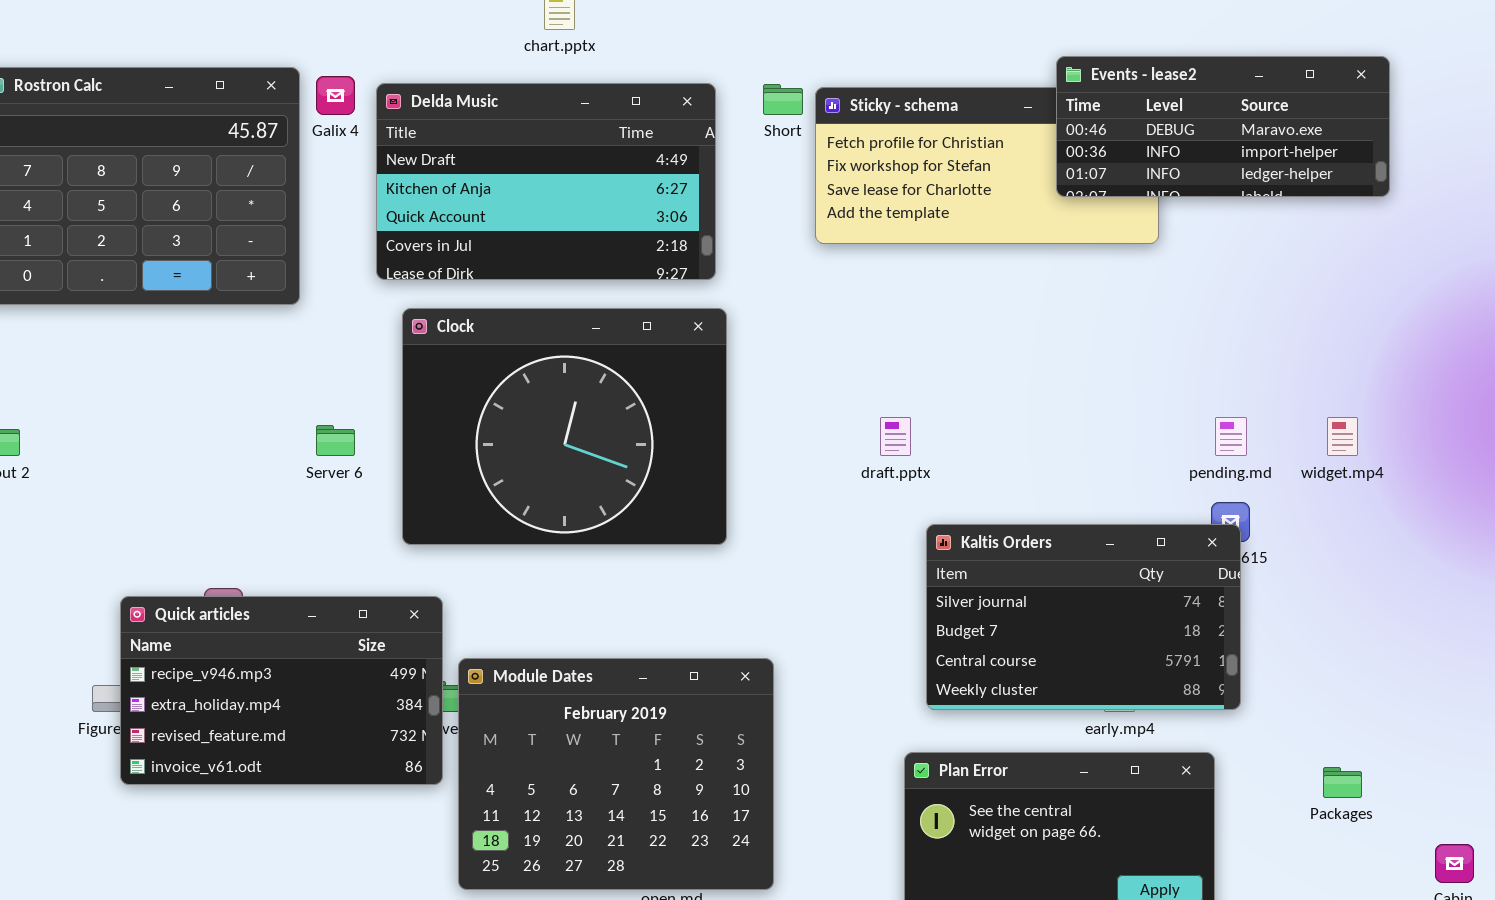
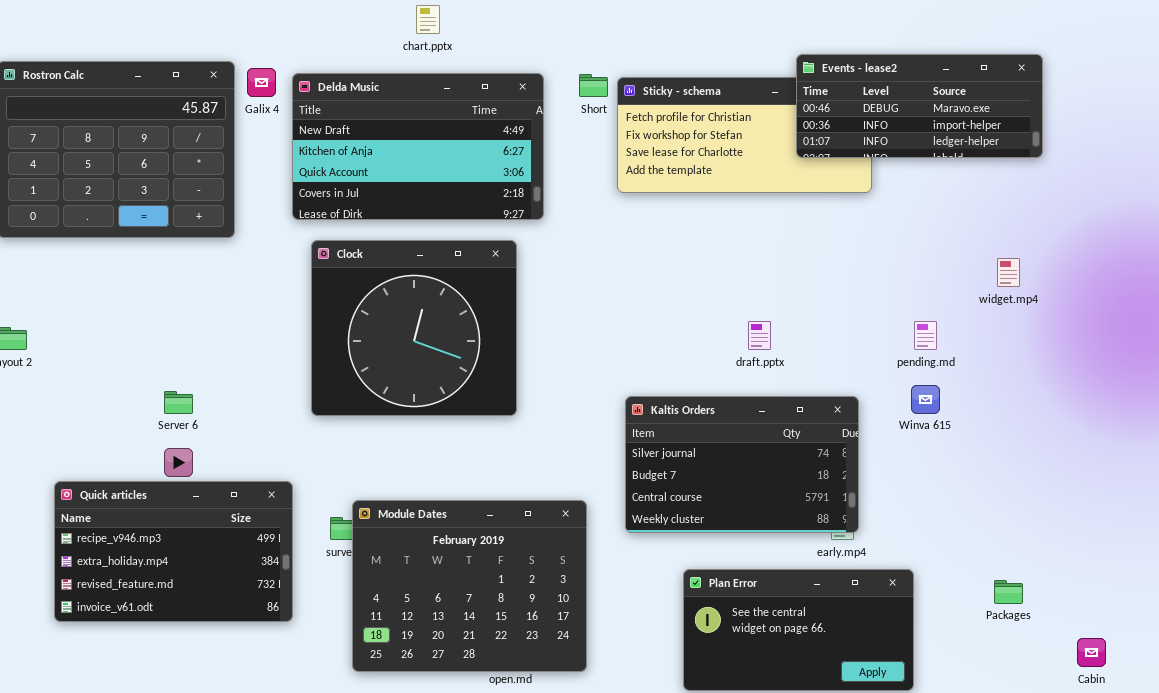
Clock: [402,308,727,545] -> [311,240,517,416], resized
draft.pptx: [880,417,911,456] -> [748,321,771,350], moved
widget.mp4: [1327,417,1358,456] -> [997,258,1020,287], moved
Server 6: [316,425,355,456] -> [164,391,193,414], moved
Kaltis Orders: [926,524,1241,710] -> [625,396,859,533], moved
Quick articles: [120,596,443,785] -> [54,481,293,622], moved

